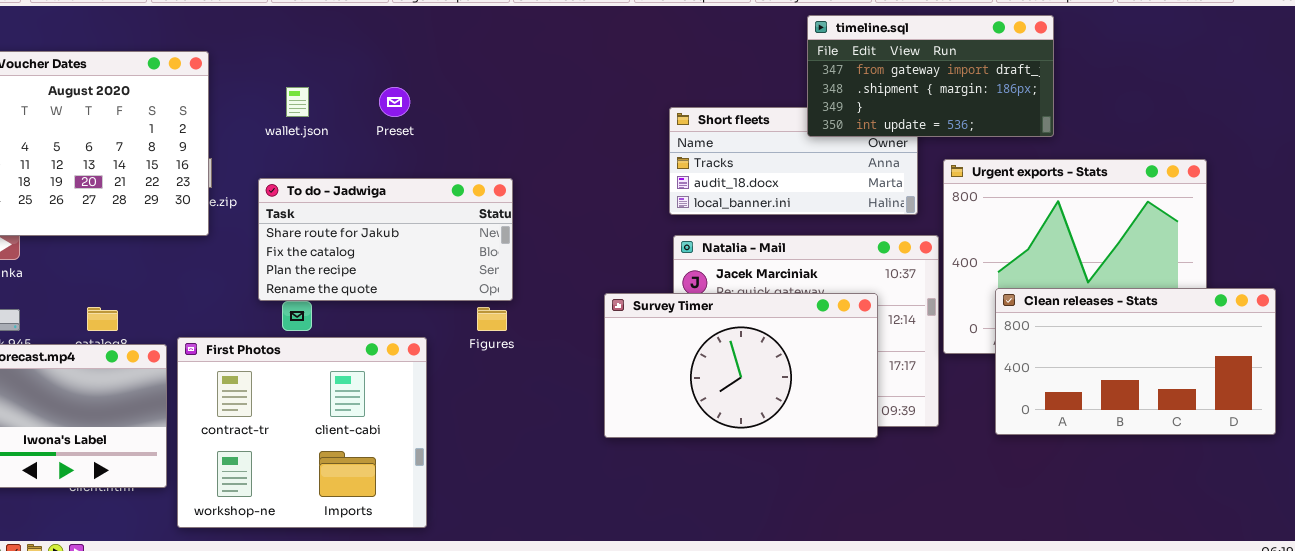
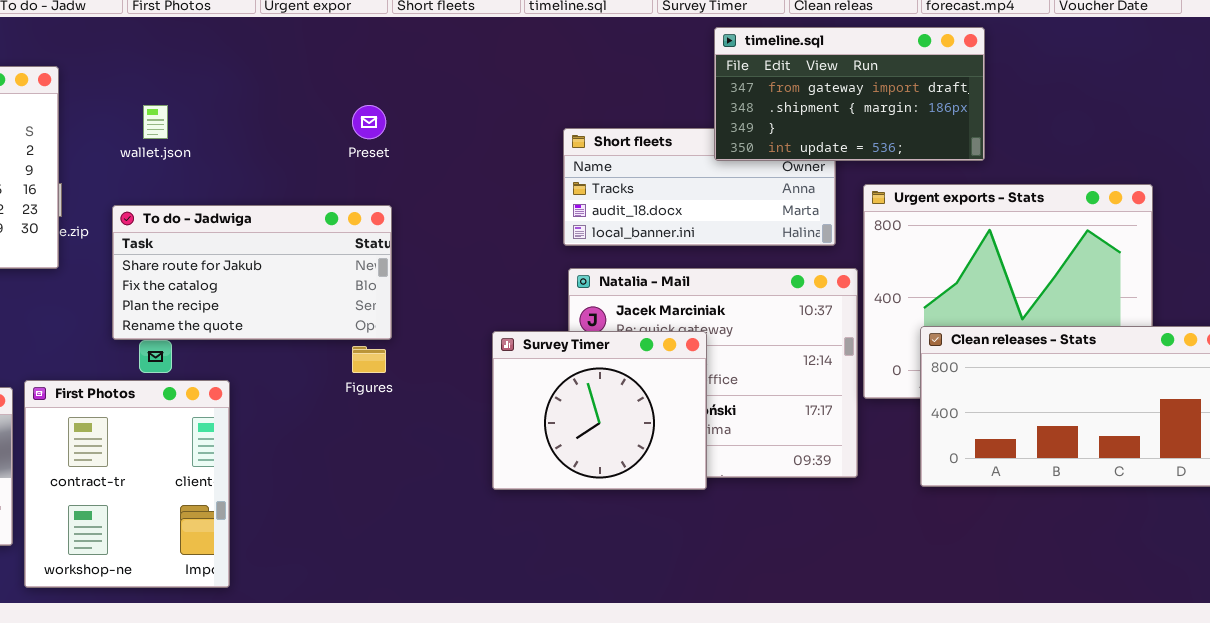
Preset: [379,87,410,117] -> [352,105,386,139], moved
Survey Timer: [604,293,878,438] -> [492,331,707,490], resized
First Photos: [177,337,427,528] -> [24,380,230,588], resized

